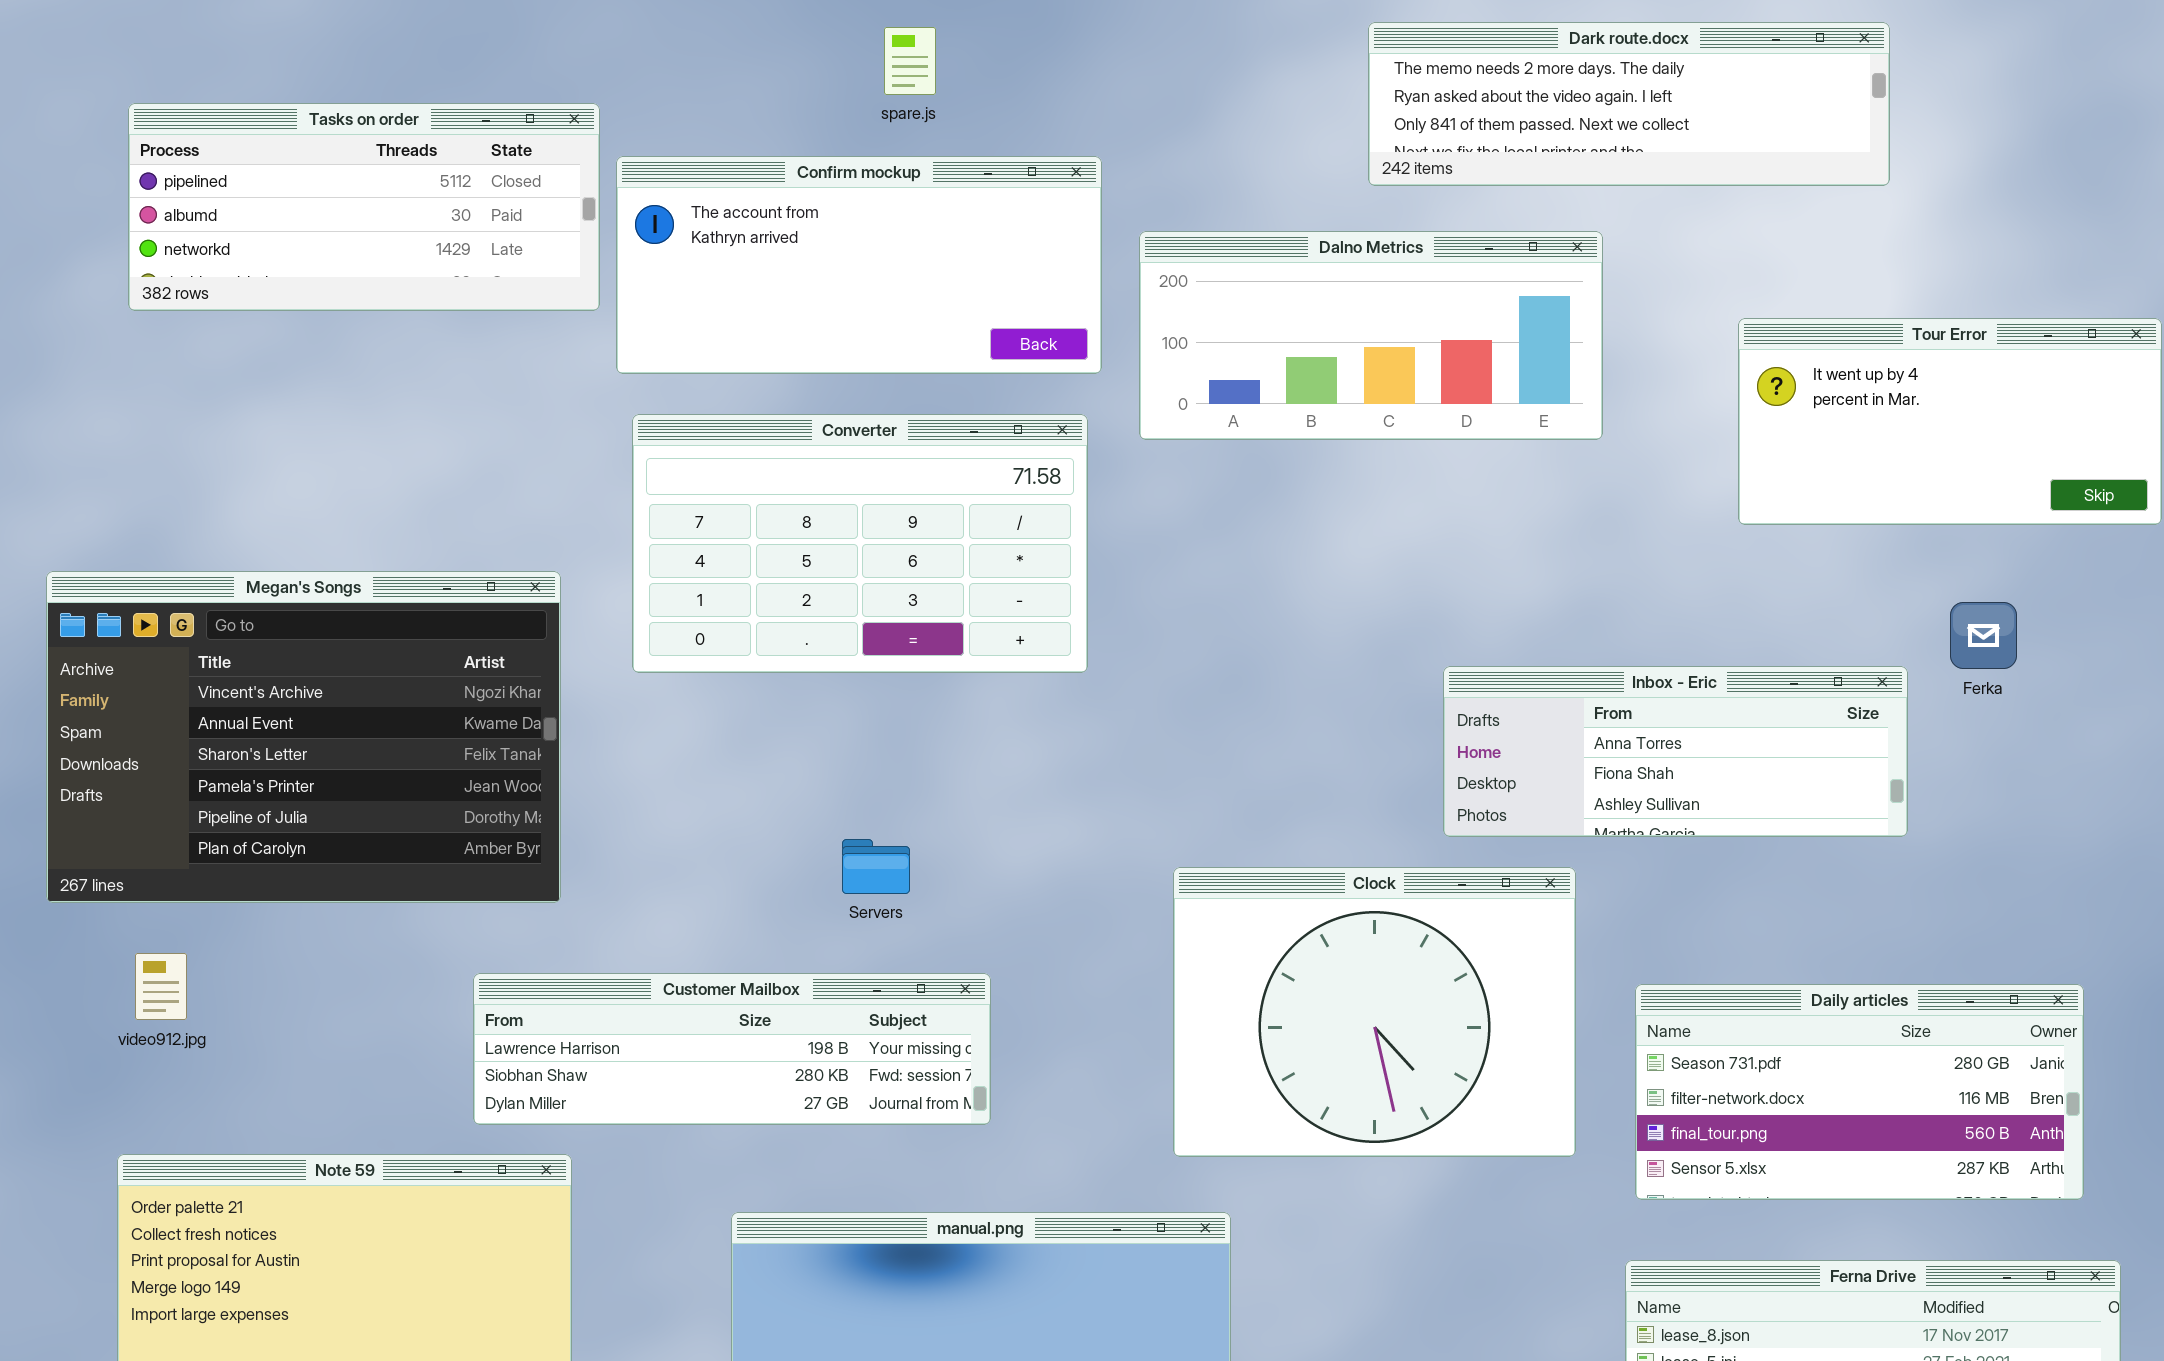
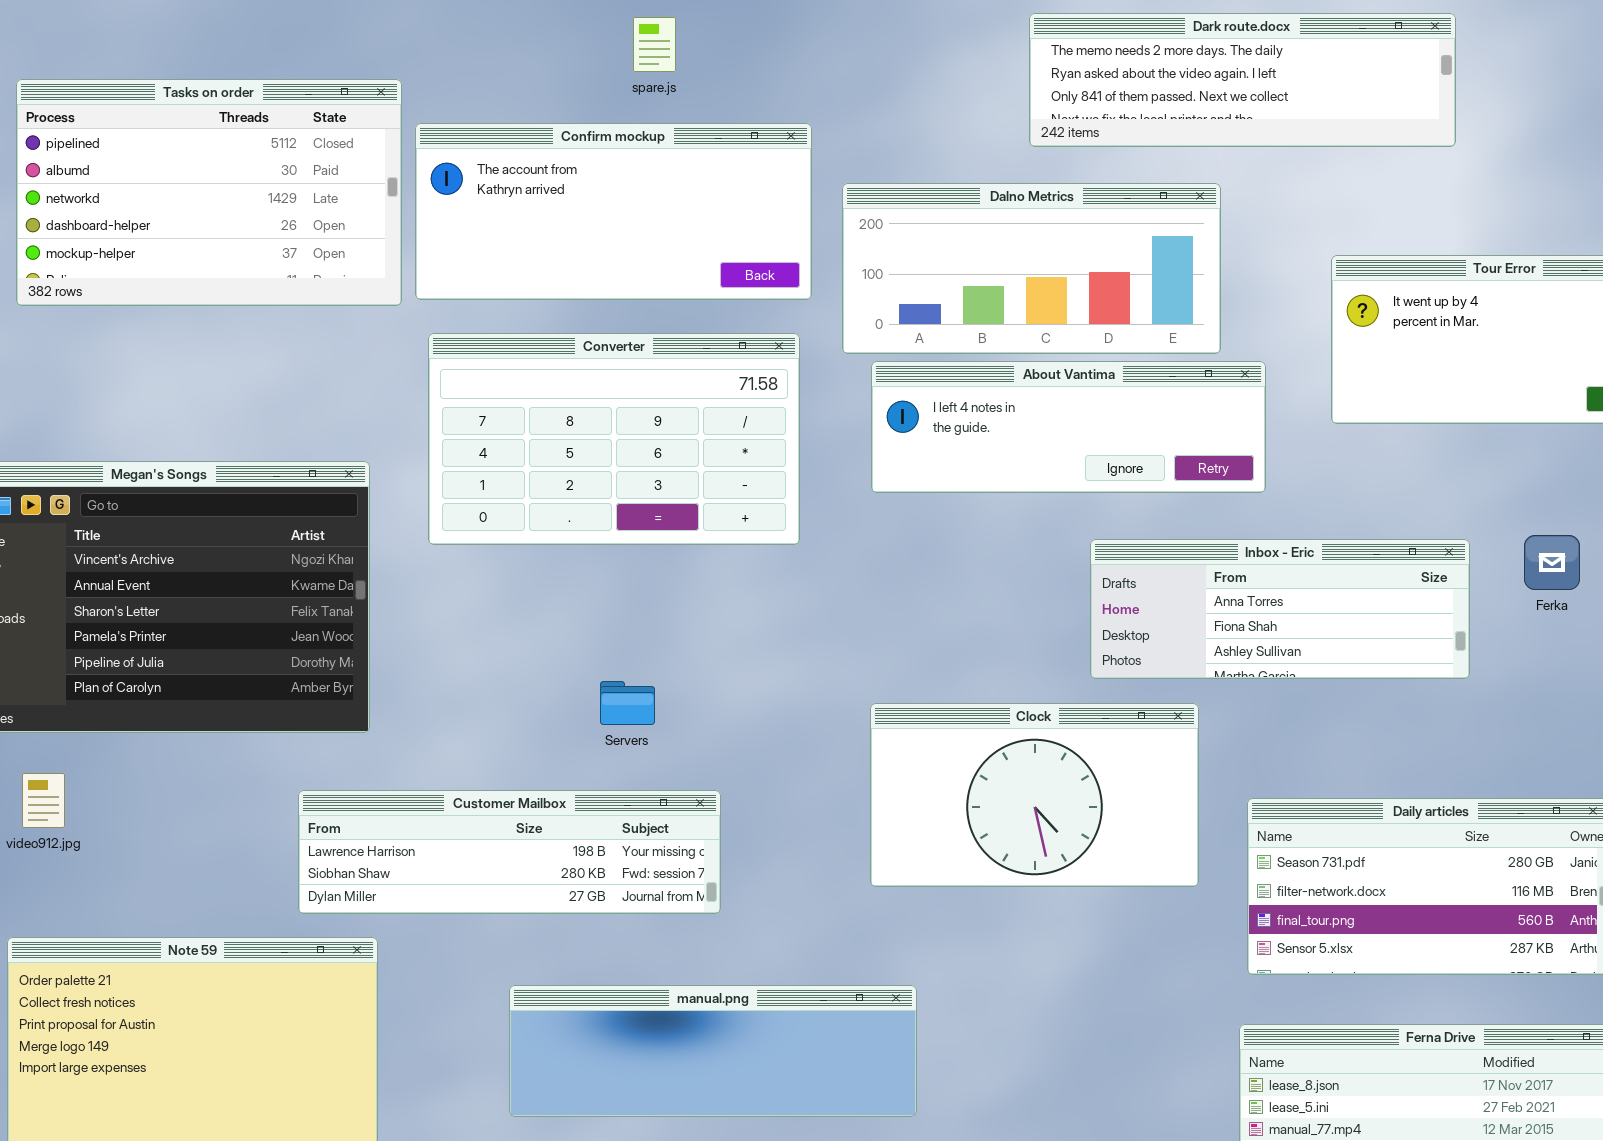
Tasks on order: [128,103,600,311] -> [16,79,402,306], resized
About Vantima: none -> [871,361,1266,493], opened
Ferka: [1950,602,2017,669] -> [1524,535,1580,590], moved
Clock: [1173,867,1576,1157] -> [870,703,1199,887], resized

